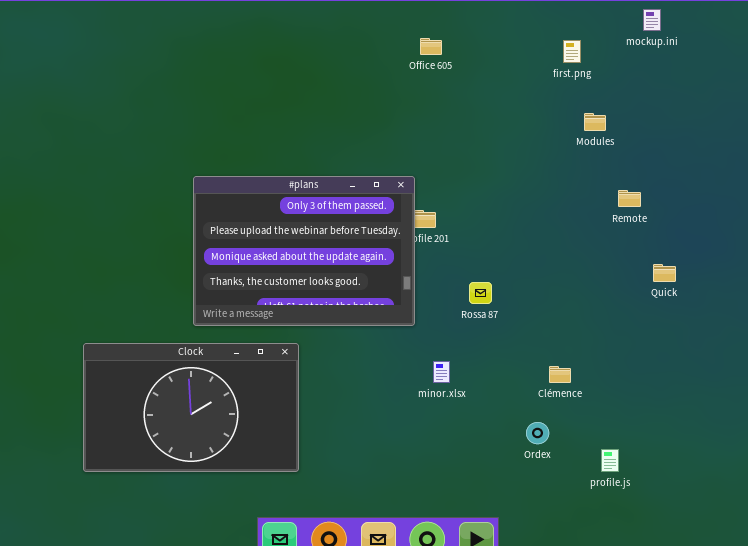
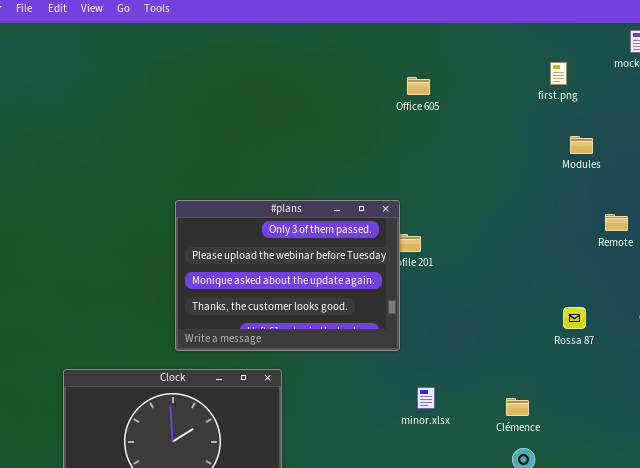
Office 605: [420,38,442,55] -> [407,77,430,95], moved
Rossa 87: [469,282,492,304] -> [563,307,586,329], moved
Clémence: [549,366,571,383] -> [506,398,529,416], moved

